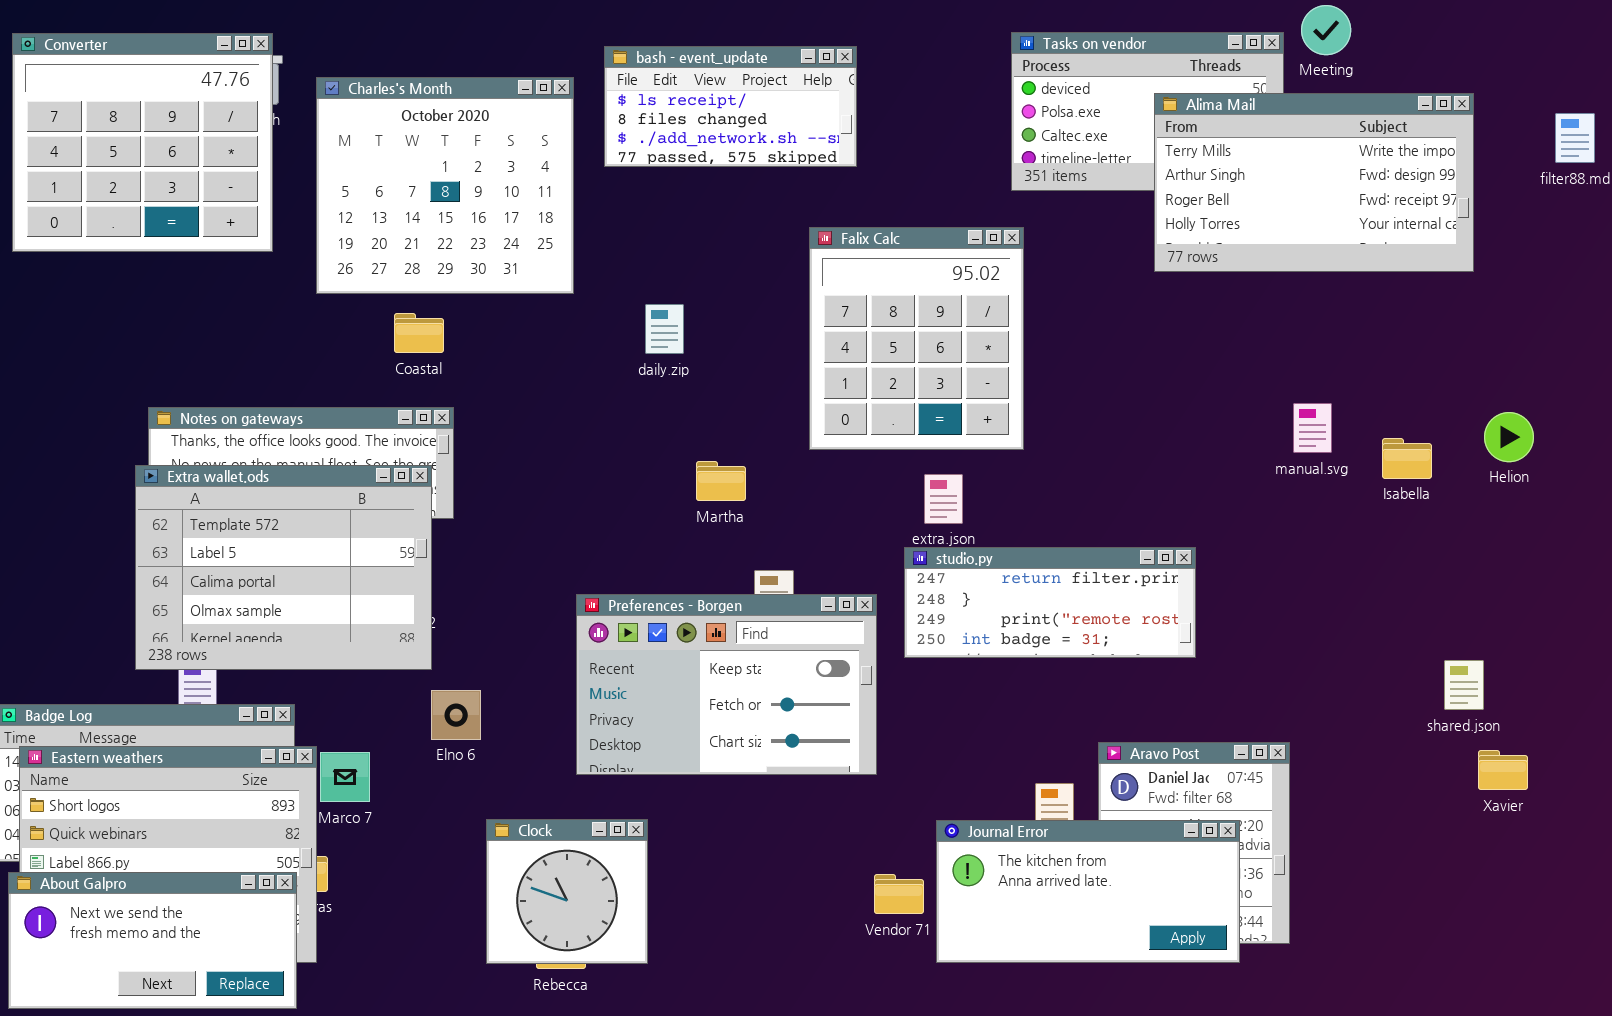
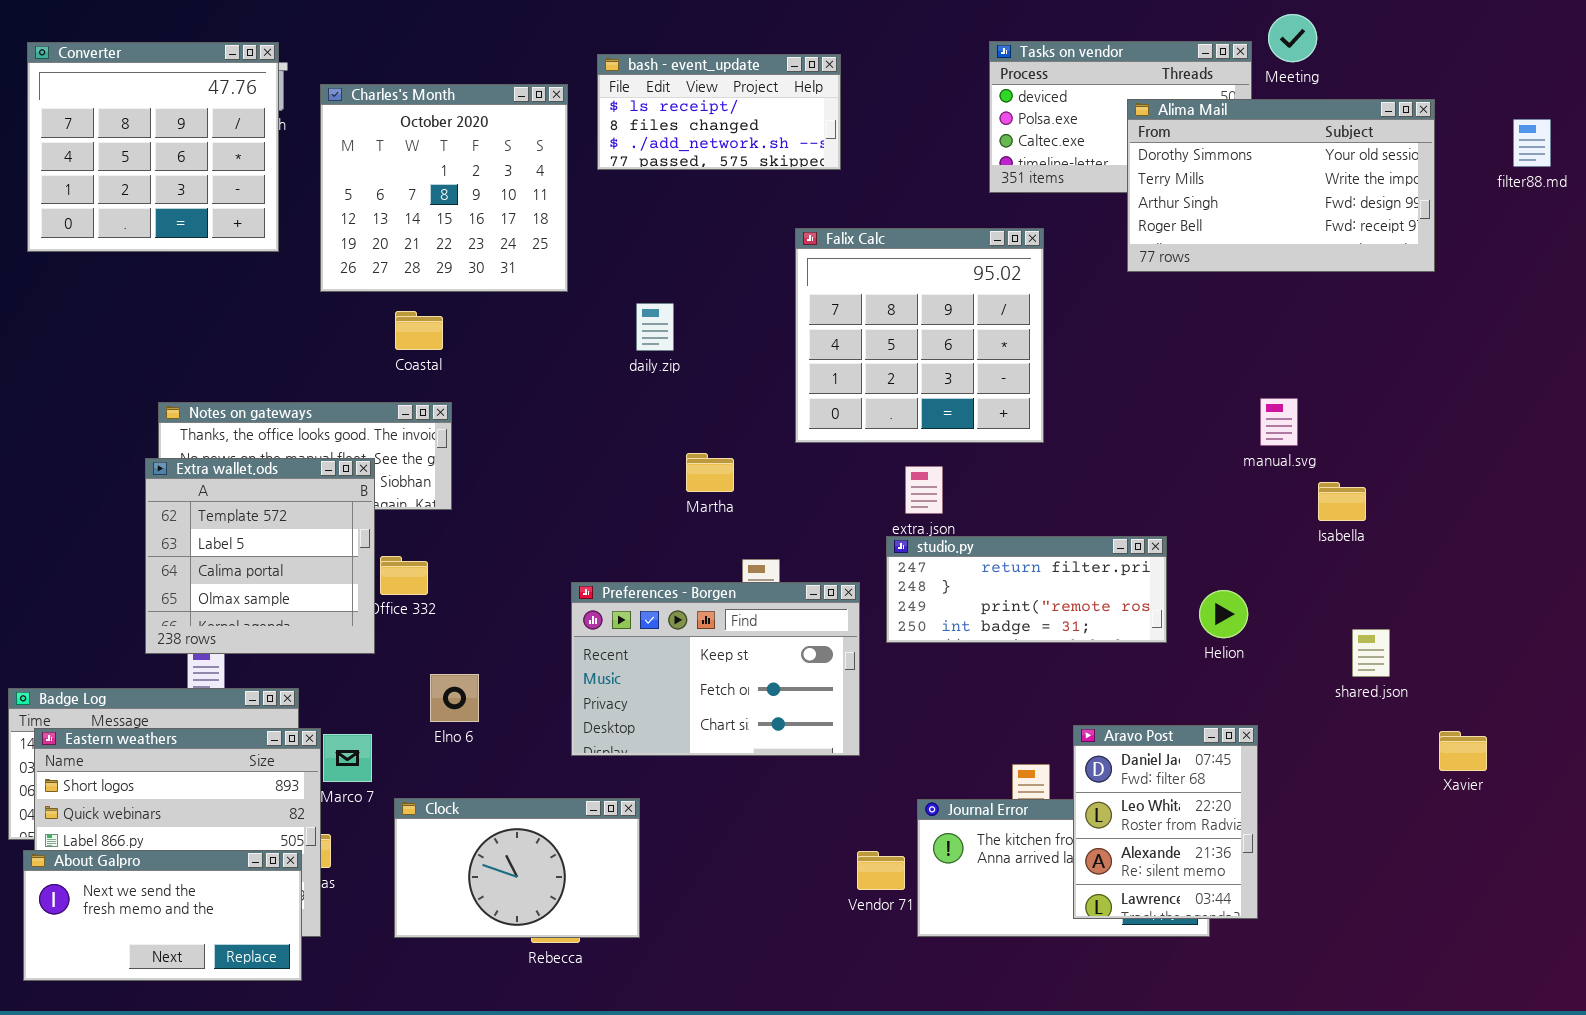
Alima Mail: [1154,93,1474,272] -> [1127,99,1435,272], scrolled up 1 row
Falix Calc: [809,227,1024,450] -> [795,228,1044,443], resized
Helion: [1484,412,1534,462] -> [1199,590,1248,638], moved
Isabella: [1382,438,1432,479] -> [1318,482,1366,521], moved
Extra wallet.ods: [135,465,432,670] -> [145,458,375,654], resized
shared.json: [1444,660,1484,710] -> [1352,629,1390,677], moved
Aravo Post: [1098,742,1290,944] -> [1073,725,1258,919], raised
Clock: [486,819,648,964] -> [394,798,640,938], resized

